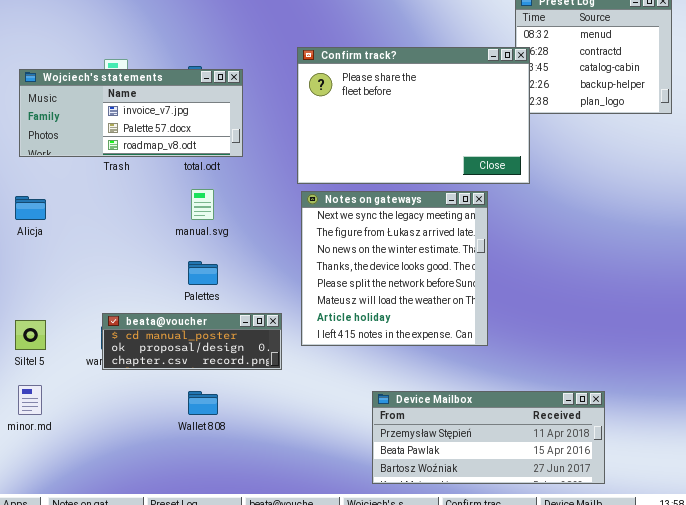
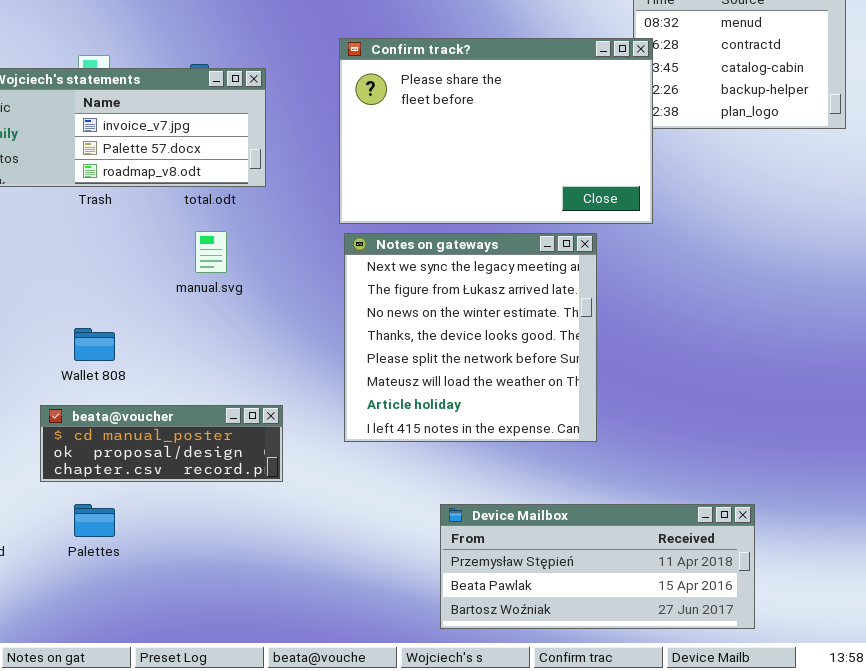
Palettes: [188,261,218,285] -> [74,504,115,537], moved
beata@voucher: [102,313,282,370] -> [40,405,283,482], moved
Wallet 808: [188,391,218,415] -> [74,328,115,361], moved

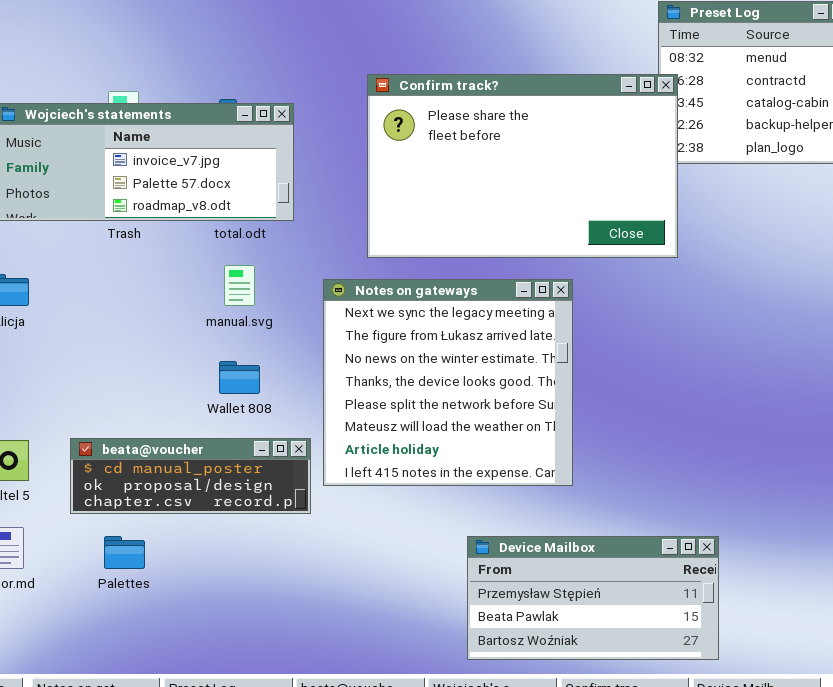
Notes on gateways: [344,233,597,442] -> [323,279,573,486], moved
Wallet 808: [74,328,115,361] -> [219,361,260,394], moved
Device Mailbox: [440,504,755,629] -> [467,536,719,660], resized

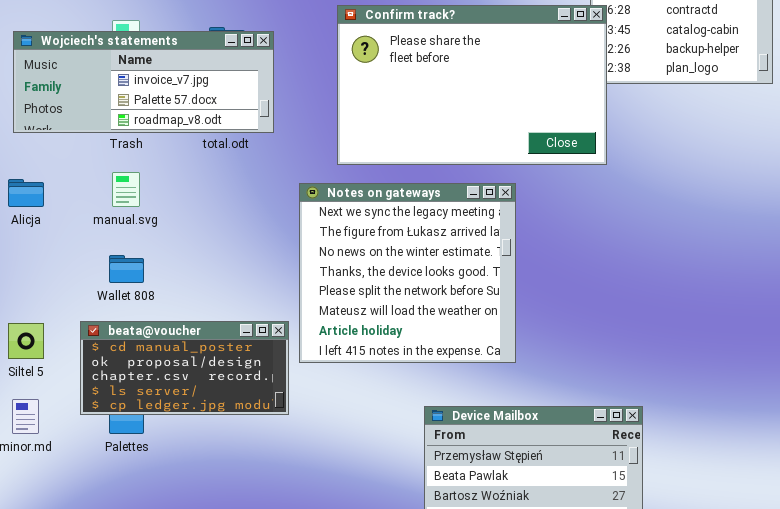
manual.svg: [224,265,255,306] -> [112,172,140,207], moved
Wallet 808: [219,361,260,394] -> [109,255,144,283], moved
beata@voucher: [70,438,311,514] -> [80,321,289,415], resized

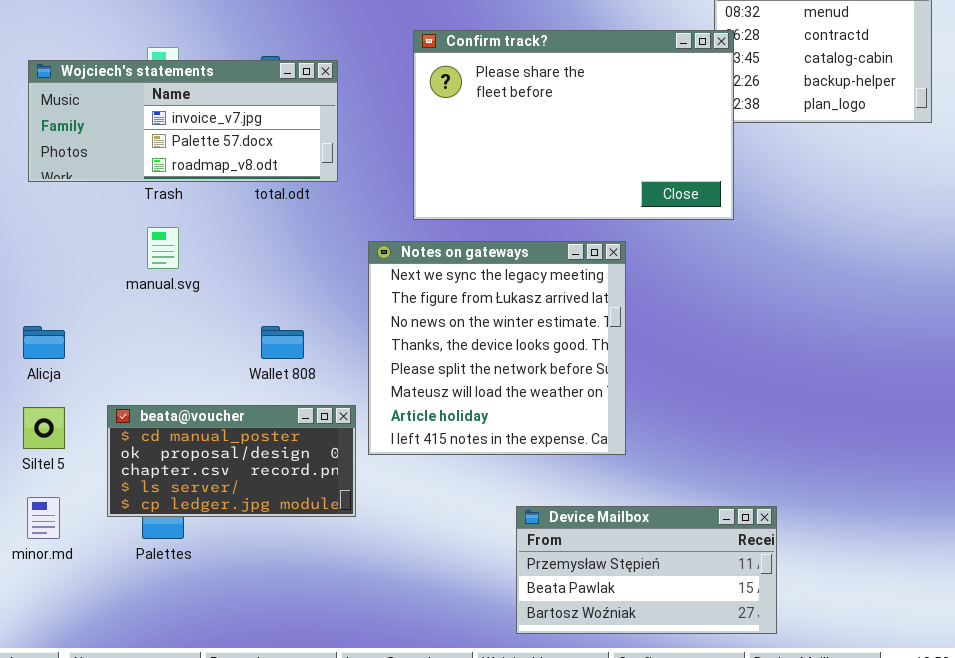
Alicja: [8,179,44,207] -> [23,326,65,359], moved
Wallet 808: [109,255,144,283] -> [261,326,304,359], moved

